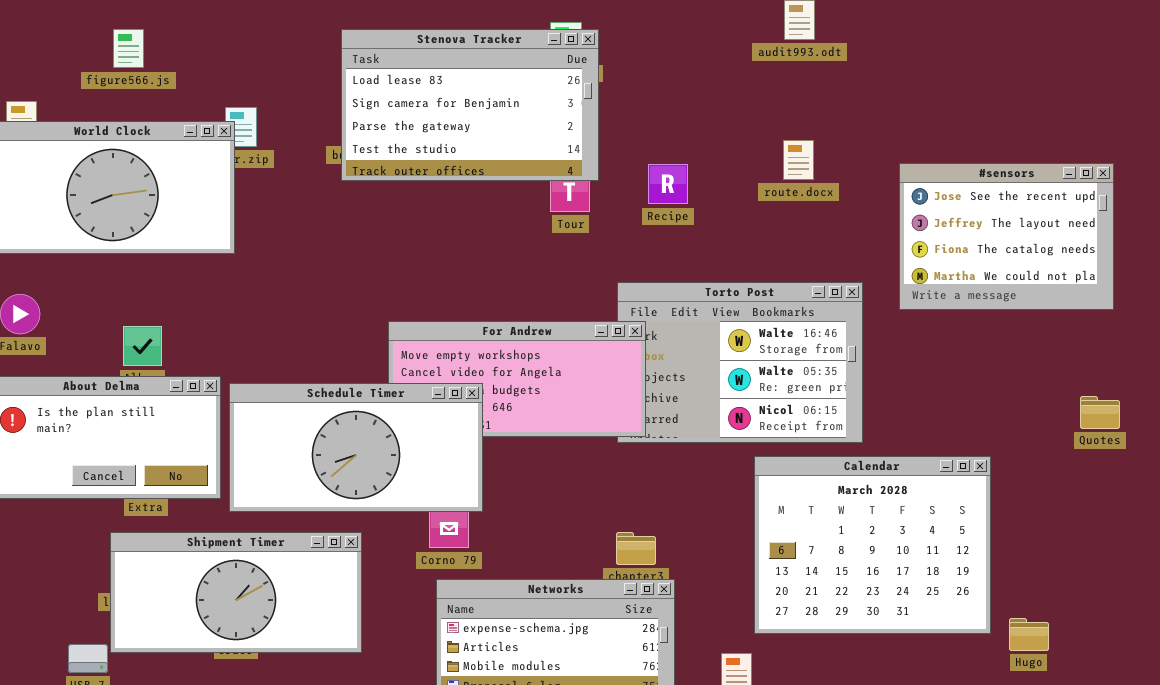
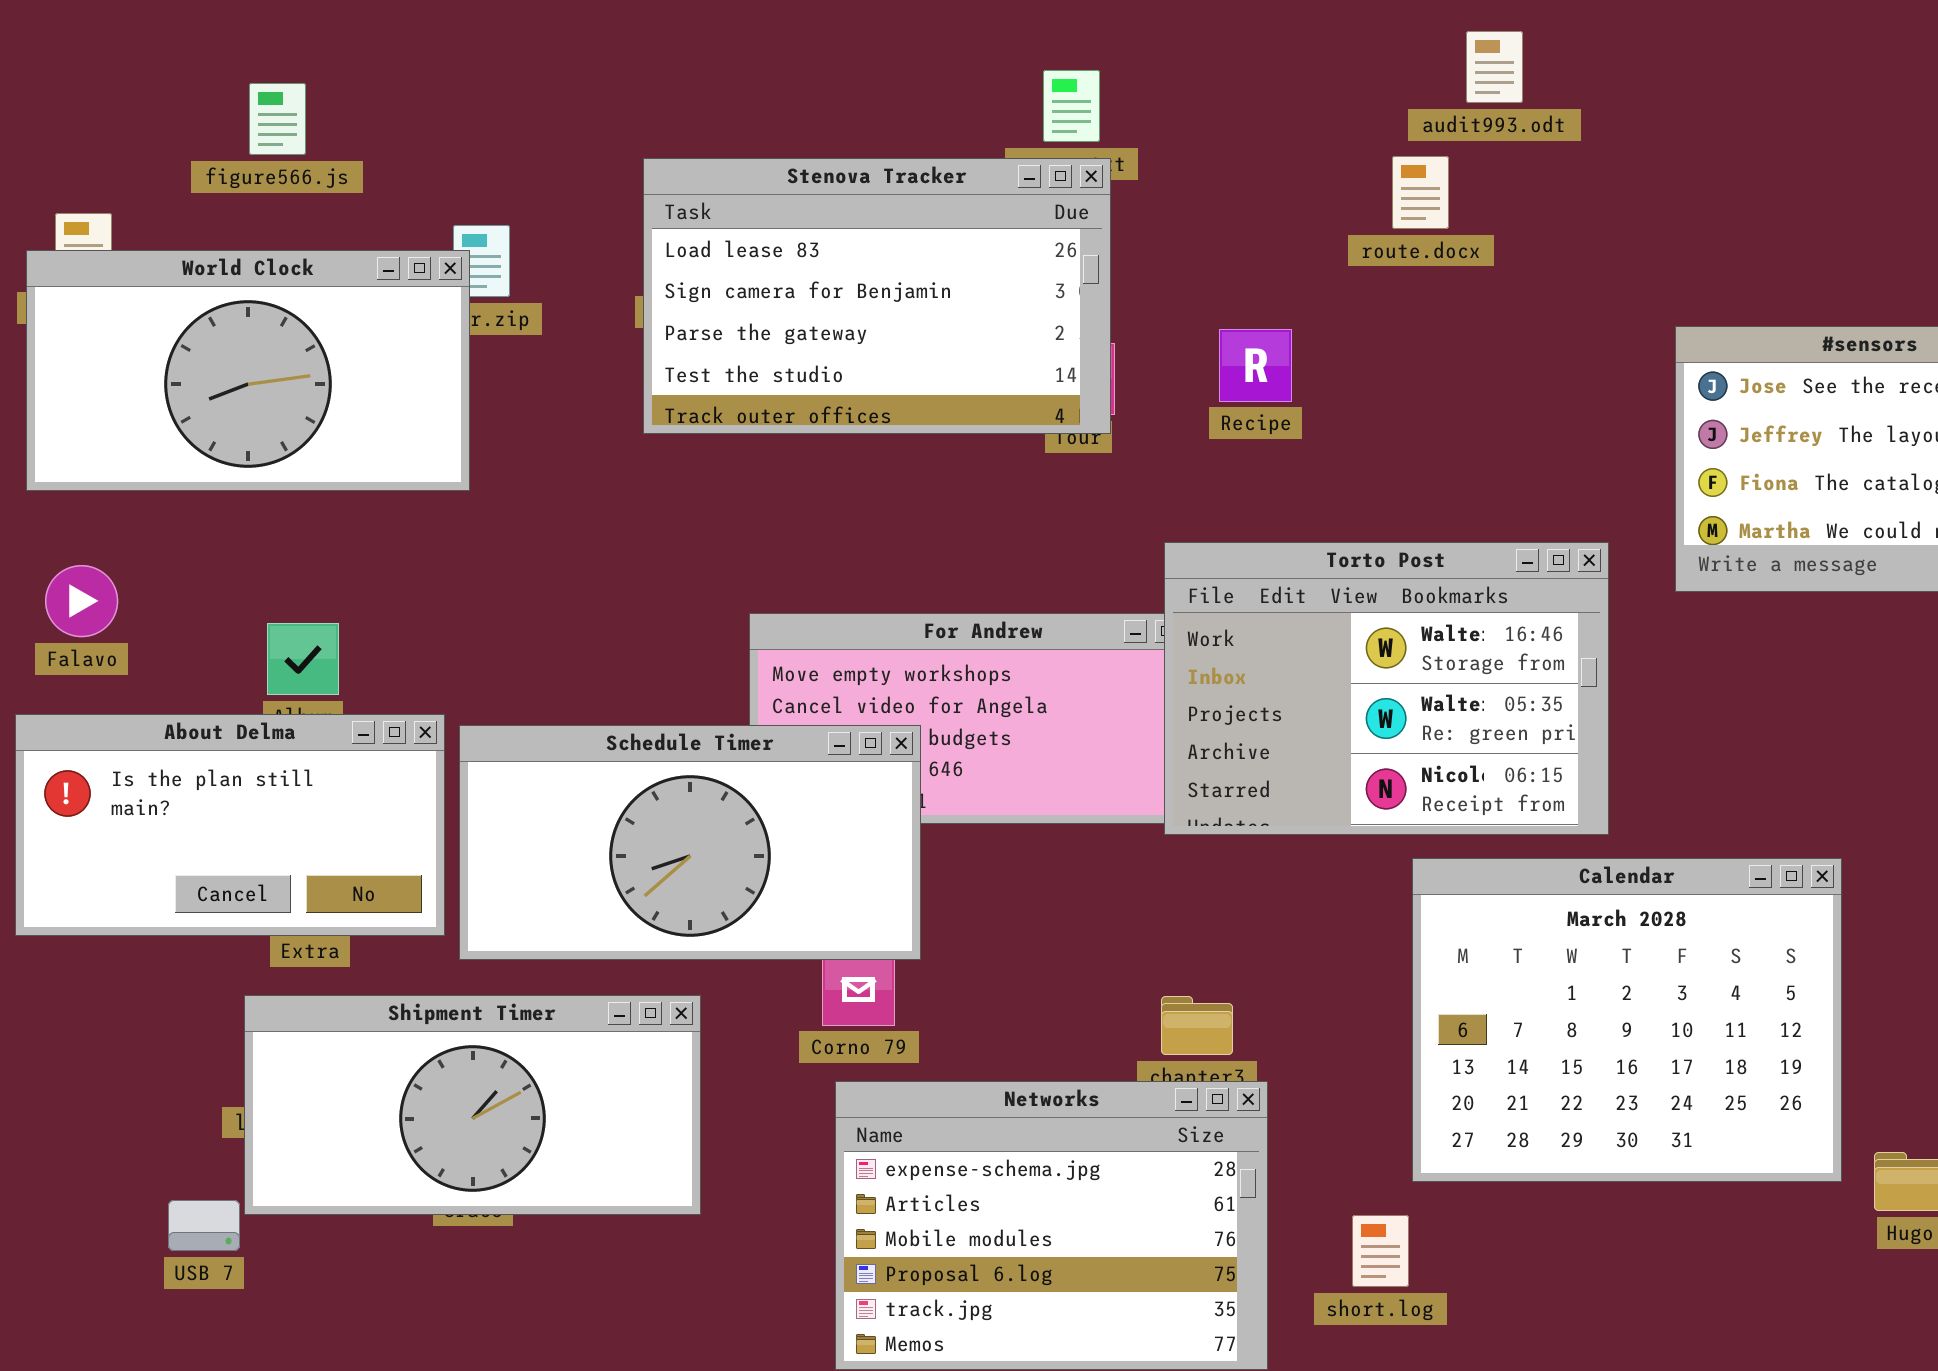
Stenova Tracker: [341,29,599,181] -> [643,158,1111,434], moved
route.docx: [783,140,814,180] -> [1392,156,1449,229], moved
Torto Post: [617,282,863,443] -> [1164,542,1609,835], raised

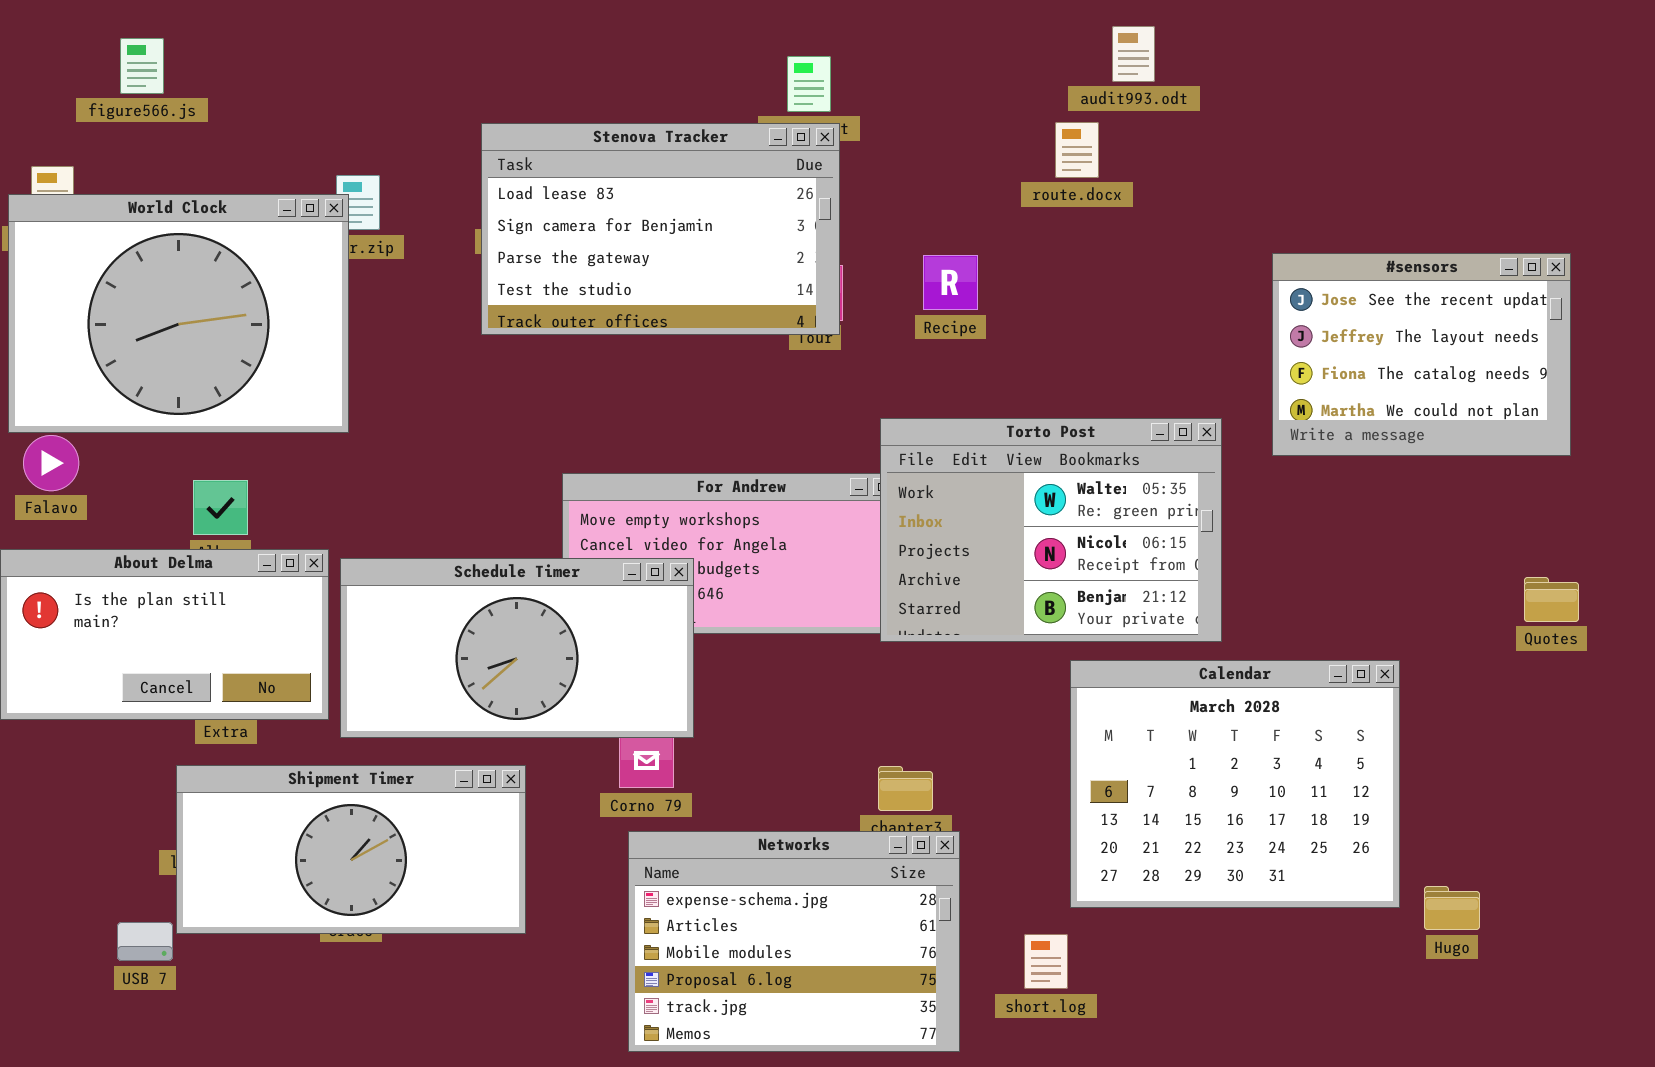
figure566.js: [249,83,306,155] -> [120,38,164,94], moved
World Clock: [26,250,470,491] -> [8,194,349,433], resized
Torto Post: [1164,542,1609,835] -> [880,418,1222,642], scrolled down 1 row

